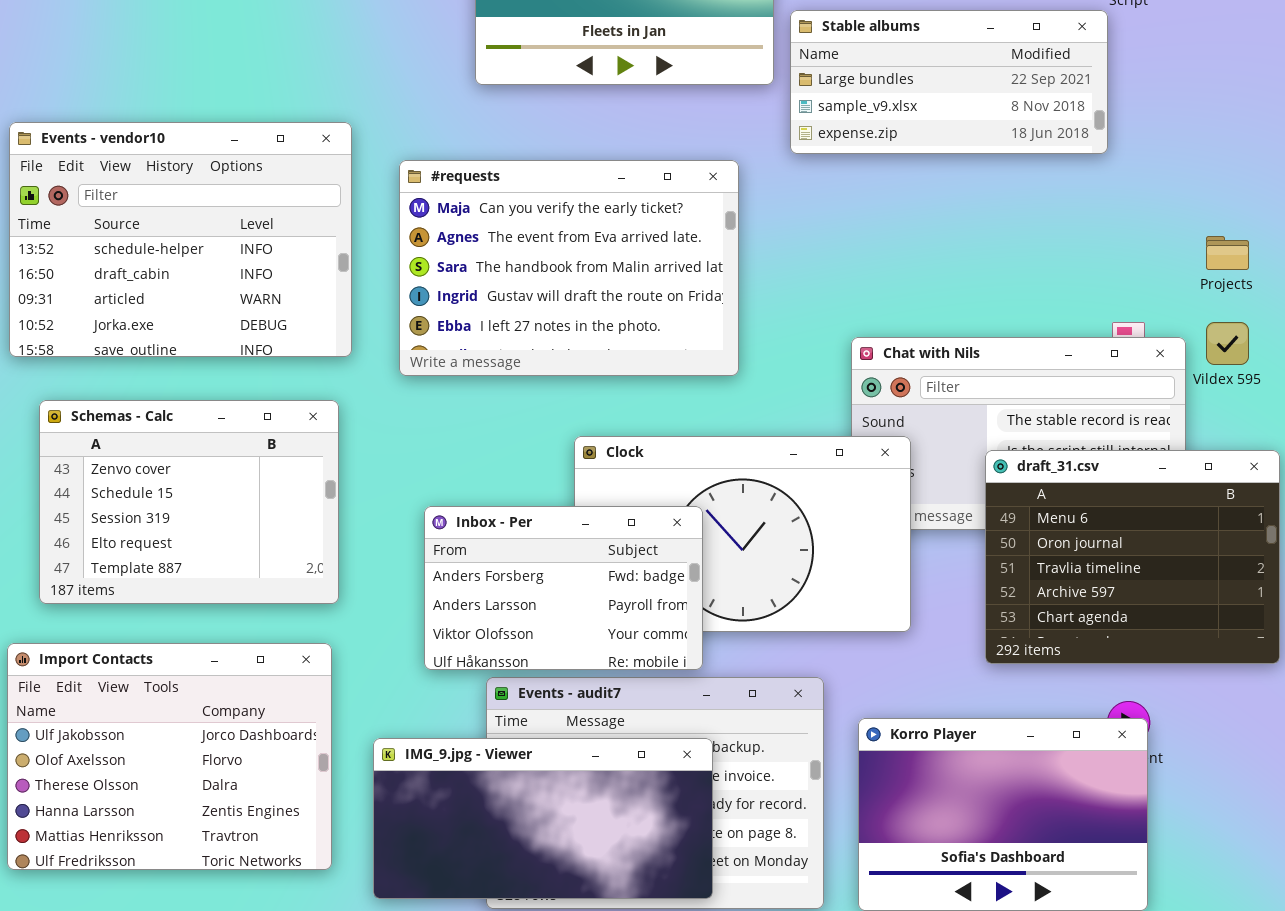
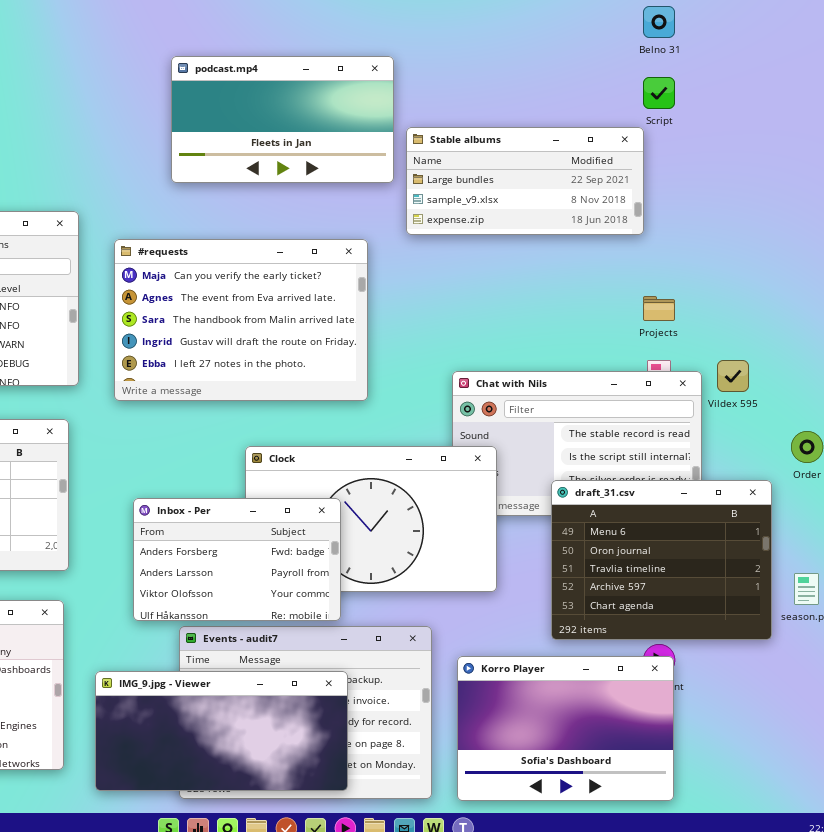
Projects: [1206,236,1249,270] -> [643,296,675,321], moved
draft_31.csv: [985,450,1280,664] -> [551,480,772,640], moved

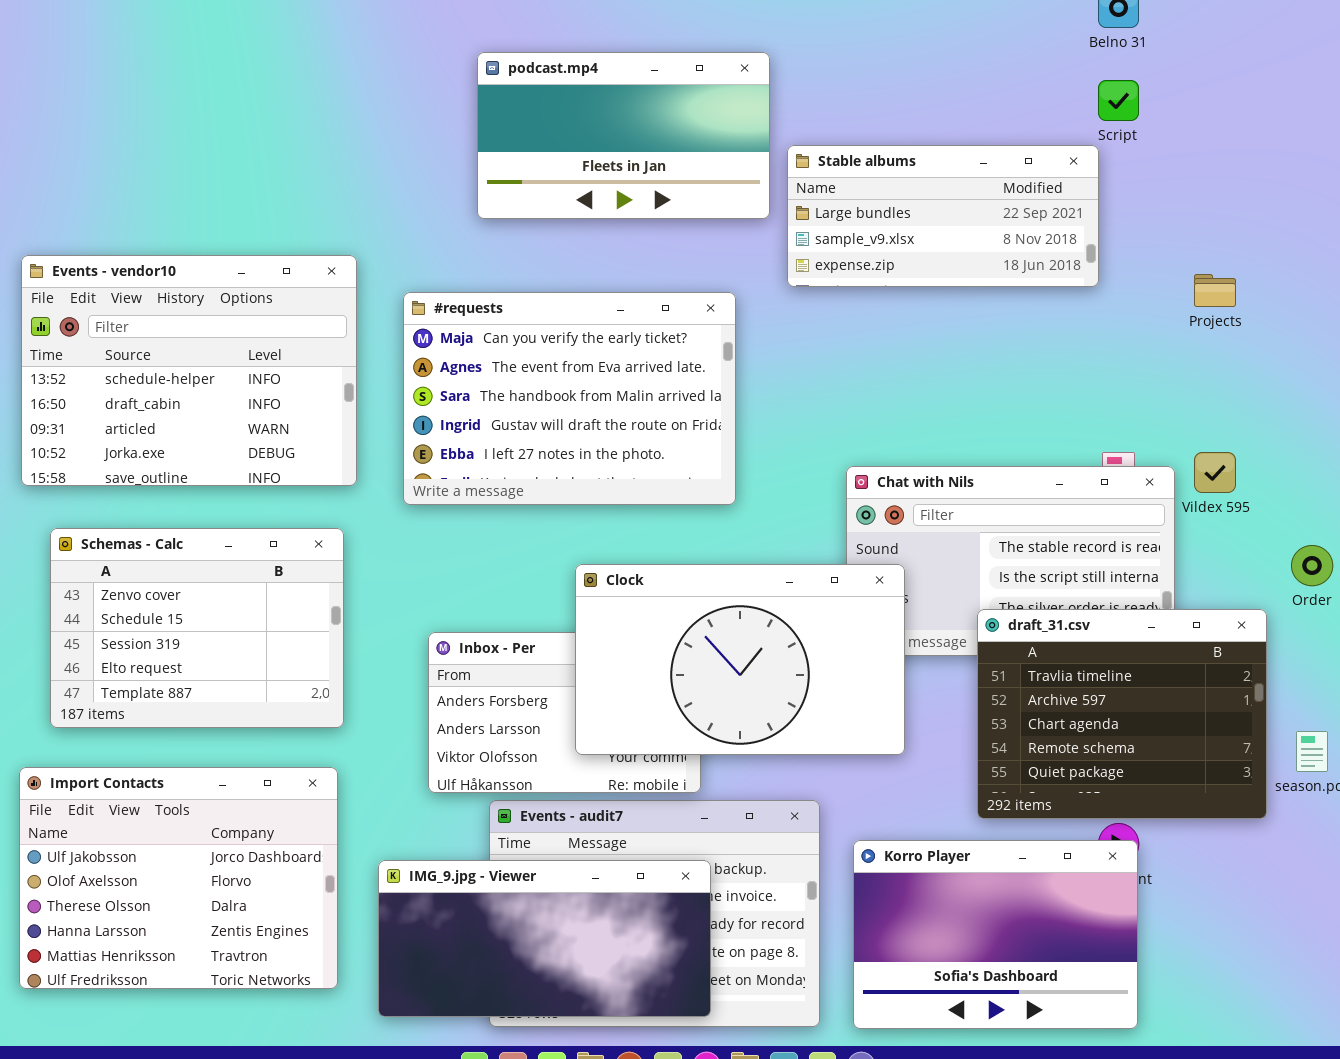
Projects: [643,296,675,321] -> [1194,274,1236,307], moved
Clock: [245,446,497,592] -> [575,564,905,755], raised
draft_31.csv: [551,480,772,640] -> [977,609,1267,819], scrolled down 2 rows

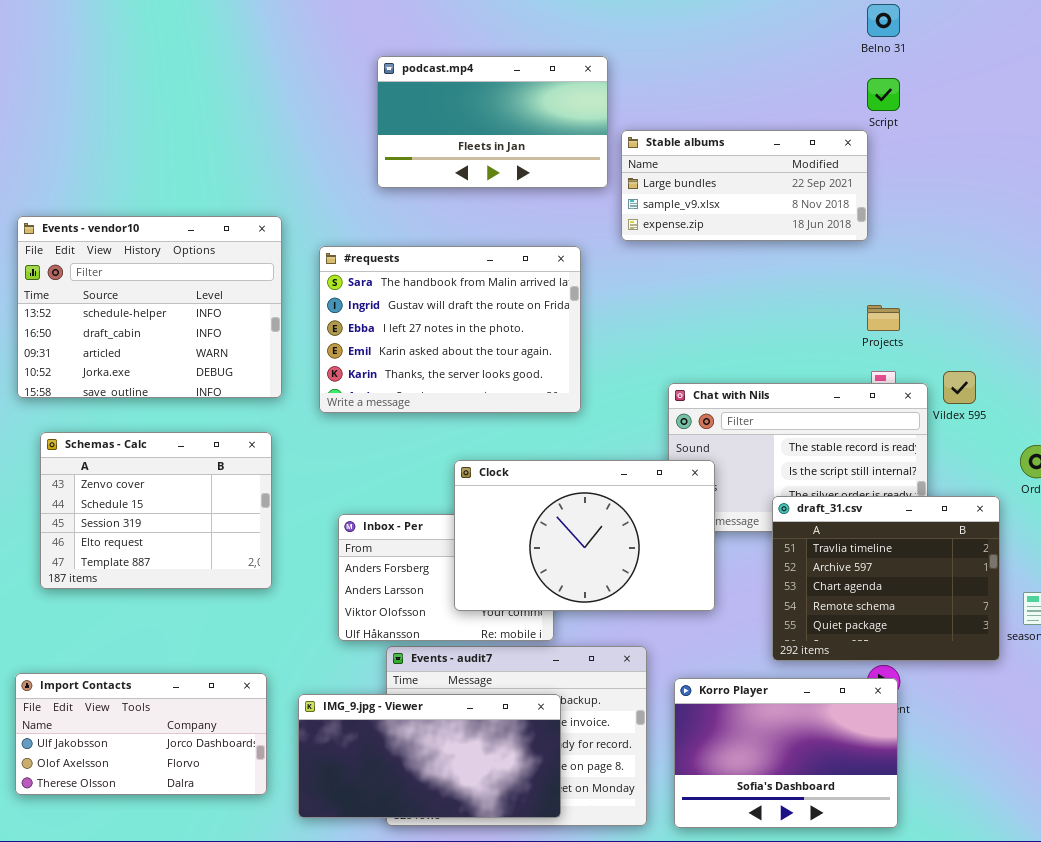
Projects: [1194,274,1236,307] -> [867,305,900,331], moved
#requests: [403,292,736,505] -> [319,246,581,413], scrolled down 2 rows
Import Contacts: [19,767,338,989] -> [15,673,267,795], resized

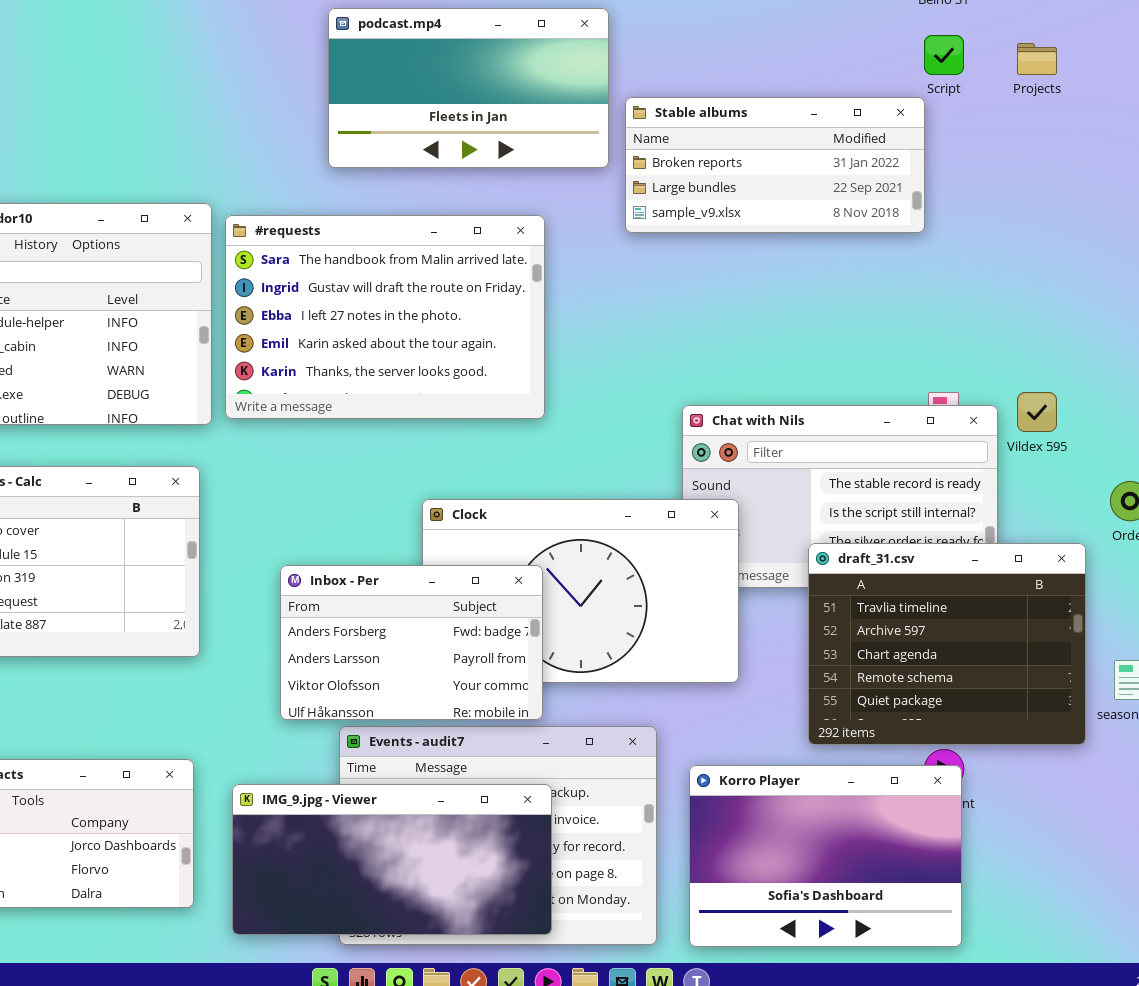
Stable albums: [621,130,868,241] -> [625,97,925,233], scrolled up 1 row
#requests: [319,246,581,413] -> [225,215,545,419], moved
Projects: [867,305,900,331] -> [1017,43,1057,75], moved
Inbox - Per: [338,514,554,641] -> [280,565,543,720], raised

